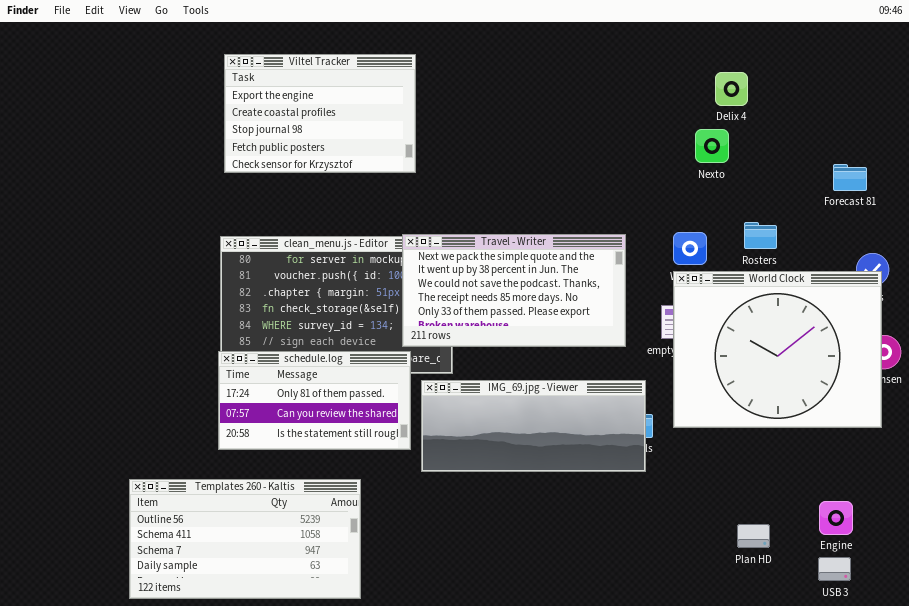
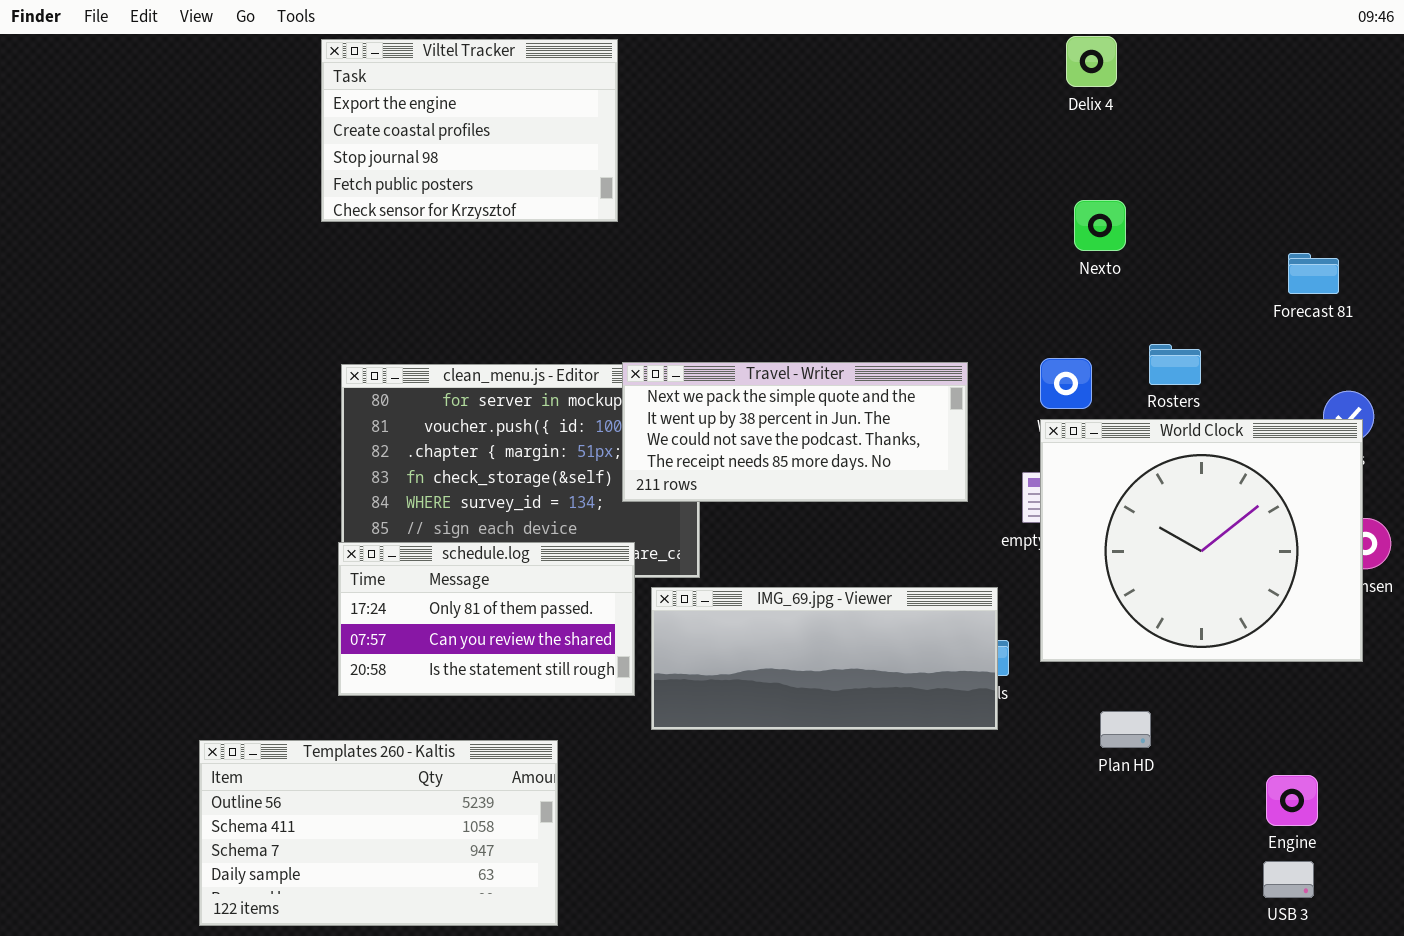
Viltel Tracker: [224,54,416,173] -> [321,39,618,222], moved
Delix 4: [715,72,748,106] -> [1066,36,1117,87], moved
Travel - Writer: [402,234,626,347] -> [622,362,968,502], resized
Plan HD: [737,524,770,548] -> [1100,711,1151,748], moved

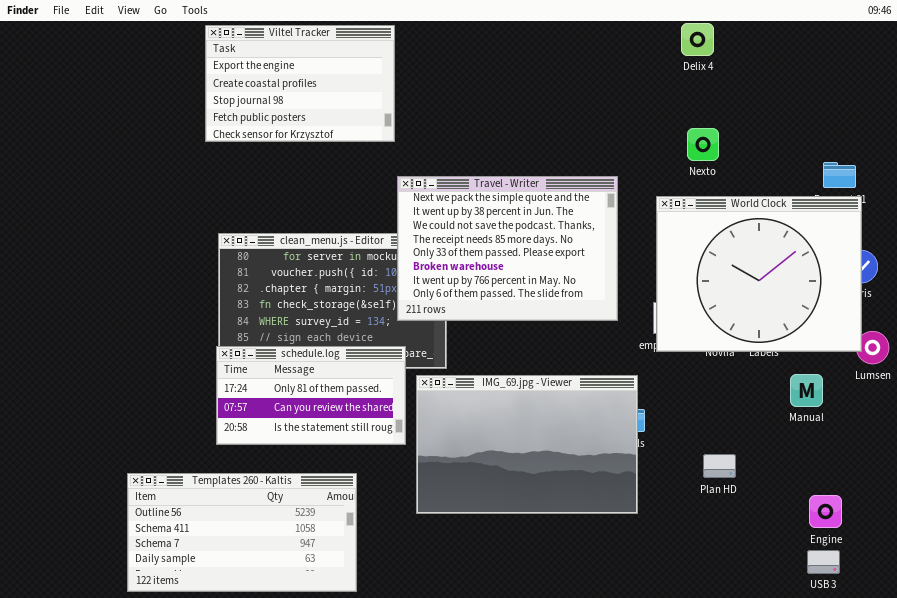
Travel - Writer: [622,362,968,502] -> [397,176,618,321], resized
World Clock: [1040,419,1363,662] -> [656,196,862,352], moved
IMG_69.jpg - Viewer: [651,587,998,730] -> [416,375,638,514], resized

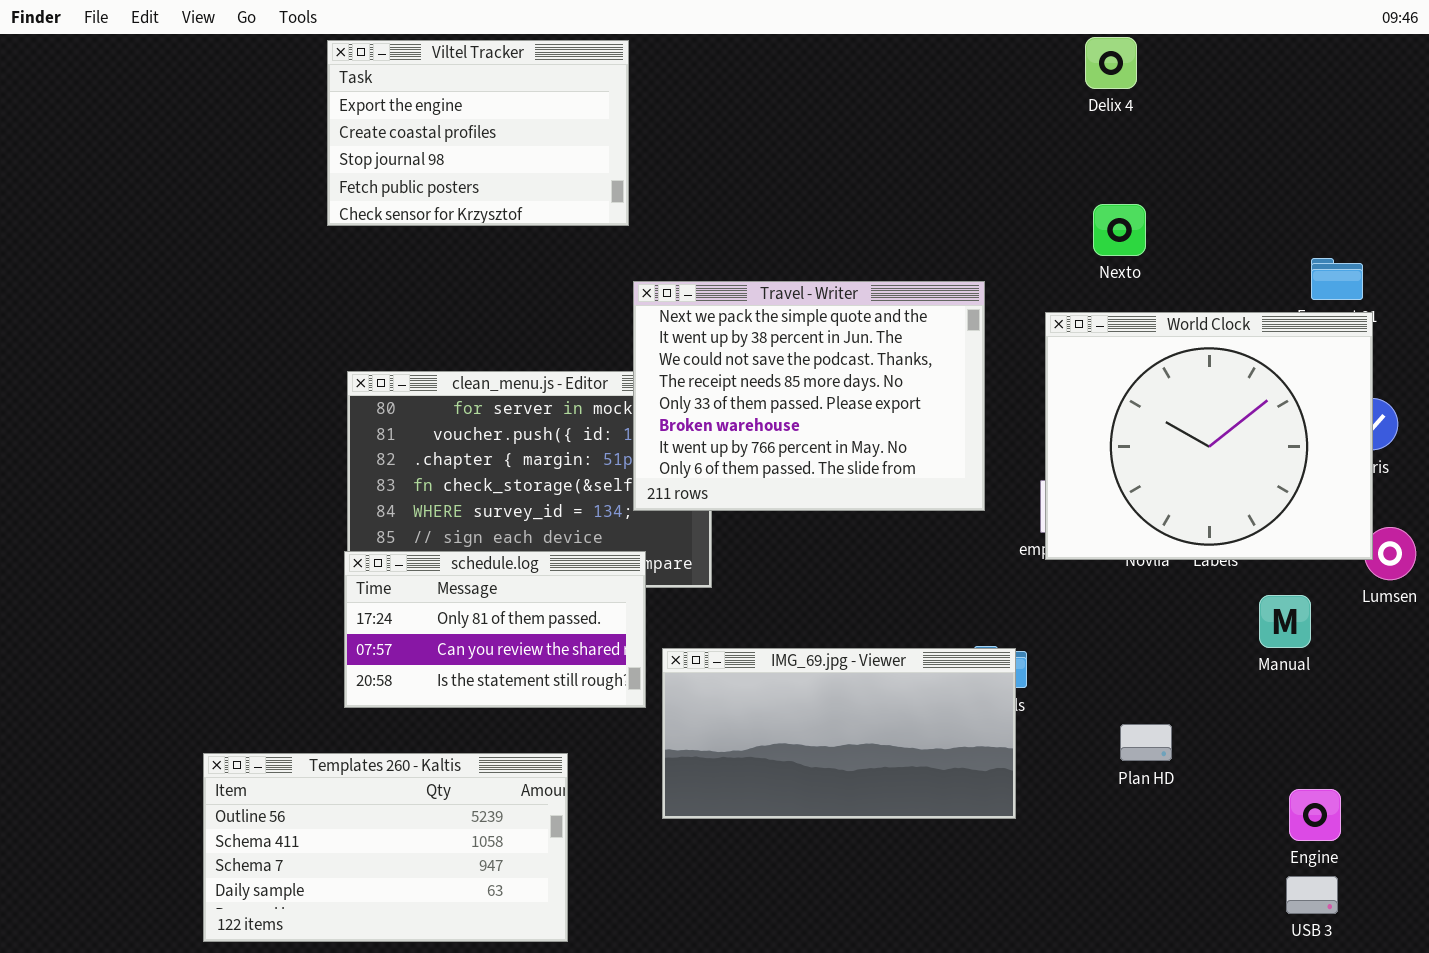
IMG_69.jpg - Viewer: [416,375,638,514] -> [662,648,1016,819], resized

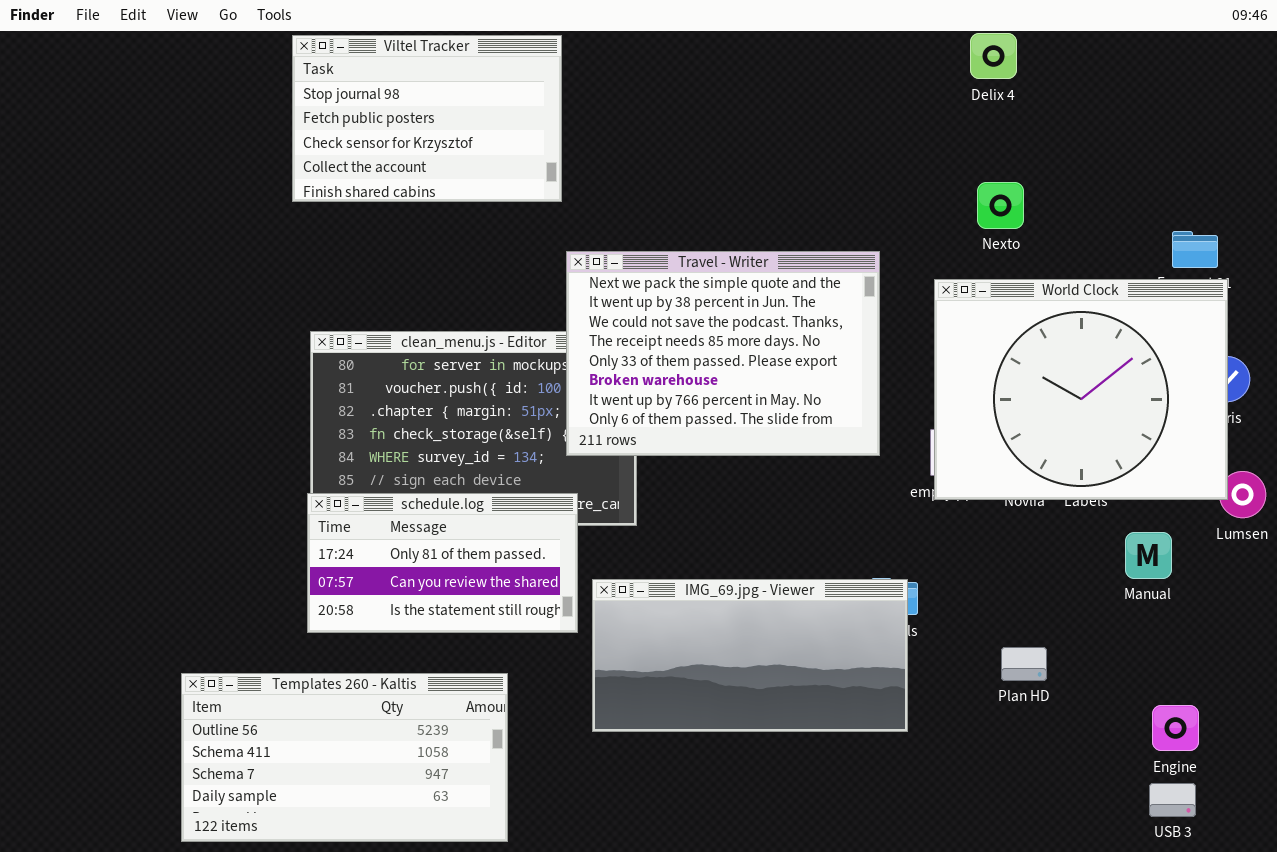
Viltel Tracker: [327,40,629,226] -> [292,35,562,202], scrolled down 2 rows

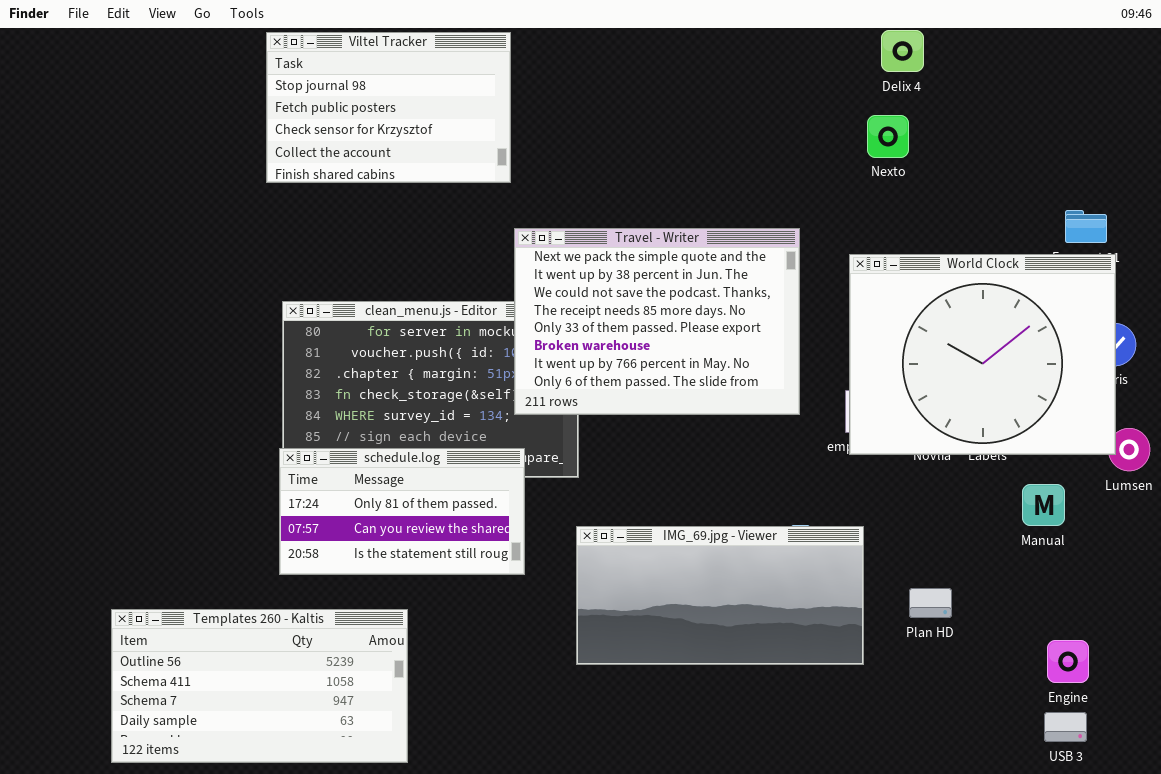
Nexto: [977,182,1024,229] -> [867,115,909,158], moved
IMG_69.jpg - Viewer: [592,579,908,732] -> [576,526,864,665], moved
Templates 260 - Kaltis: [181,673,508,842] -> [111,609,408,763], moved

